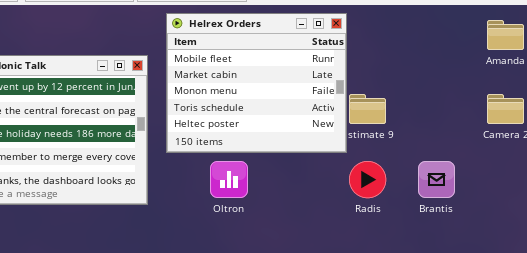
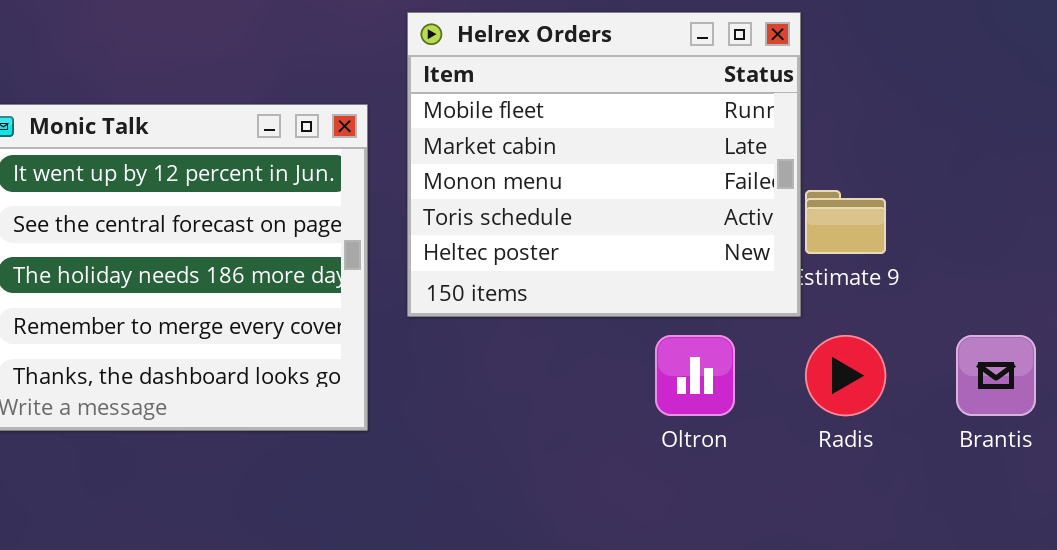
Oltron: [210,161,248,198] -> [655,335,735,416], moved

